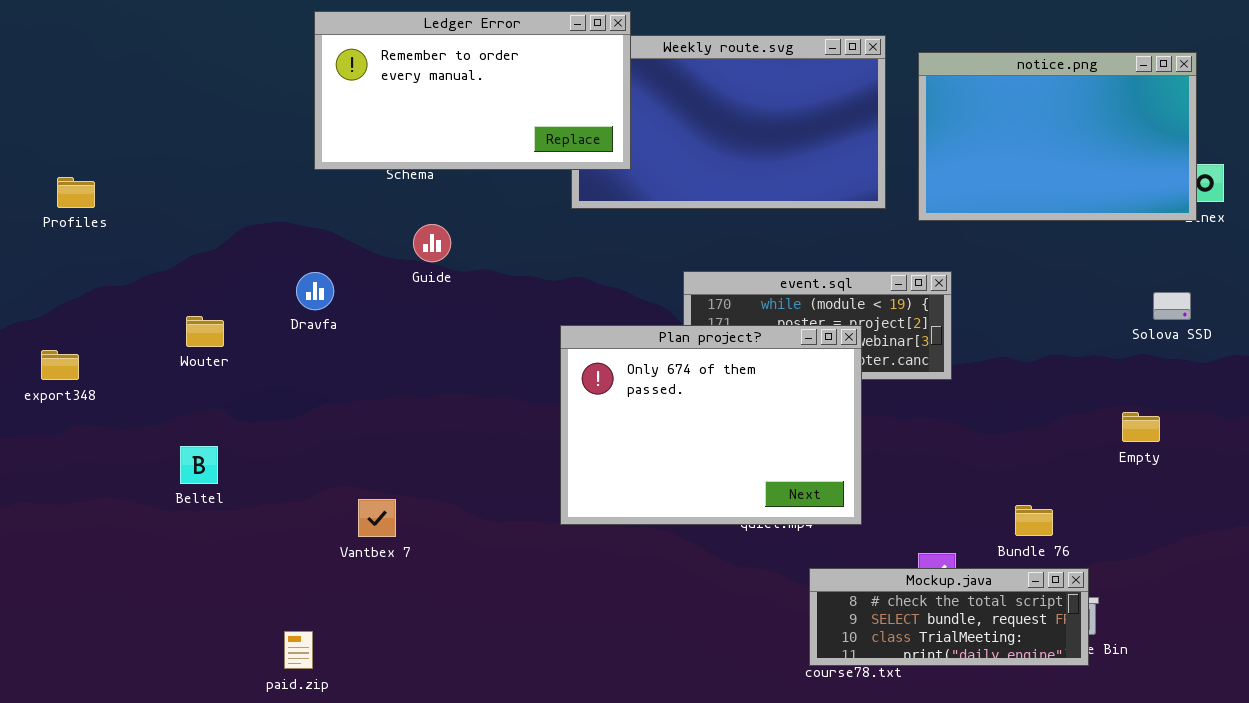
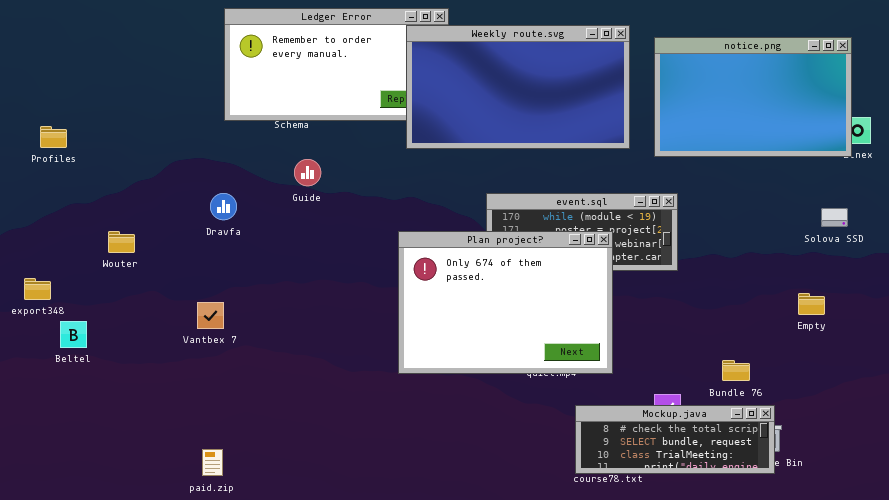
Weekly route.svg: [571,35,886,209] -> [406,25,630,149], raised
Wouter: [186,316,224,347] -> [108,231,135,253], moved
export348: [41,350,79,380] -> [24,278,51,300], moved
Beltel: [180,446,218,484] -> [60,321,87,348], moved
Vantbex 7: [358,499,396,537] -> [197,302,224,329], moved

